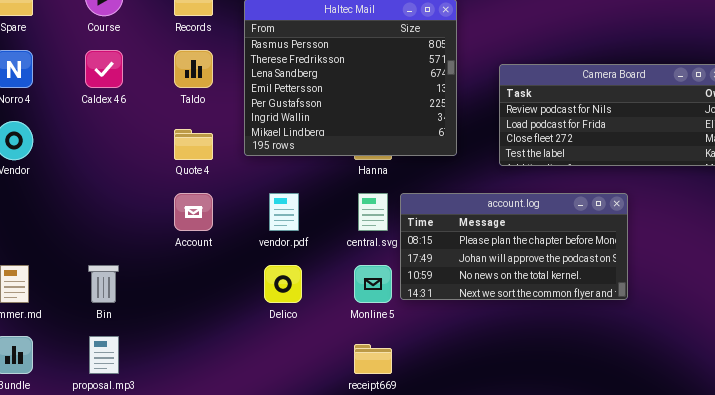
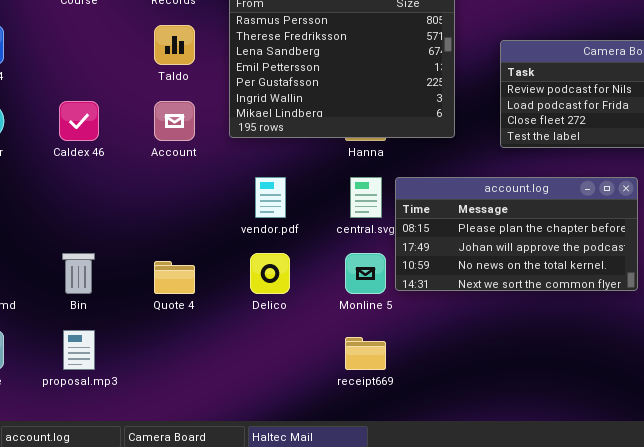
Caldex 46: [85,50,123,88] -> [59,101,99,141], moved
Quote 4: [174,129,213,160] -> [154,261,195,294], moved
Account: [174,193,213,231] -> [154,101,195,141], moved

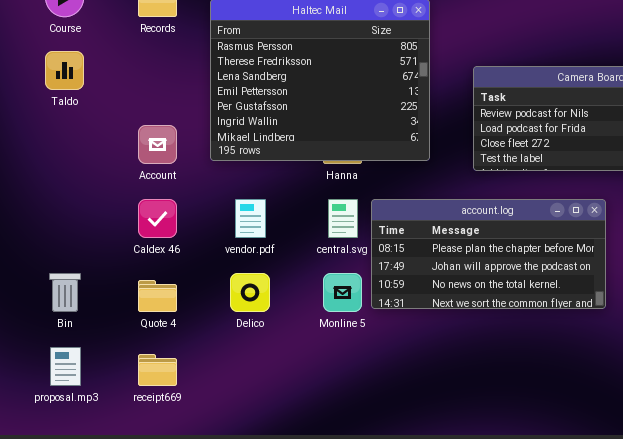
Taldo: [154,25,195,65] -> [45,51,84,90], moved
Caldex 46: [59,101,99,141] -> [138,199,177,238], moved
receipt669: [345,337,386,370] -> [138,354,177,386], moved

